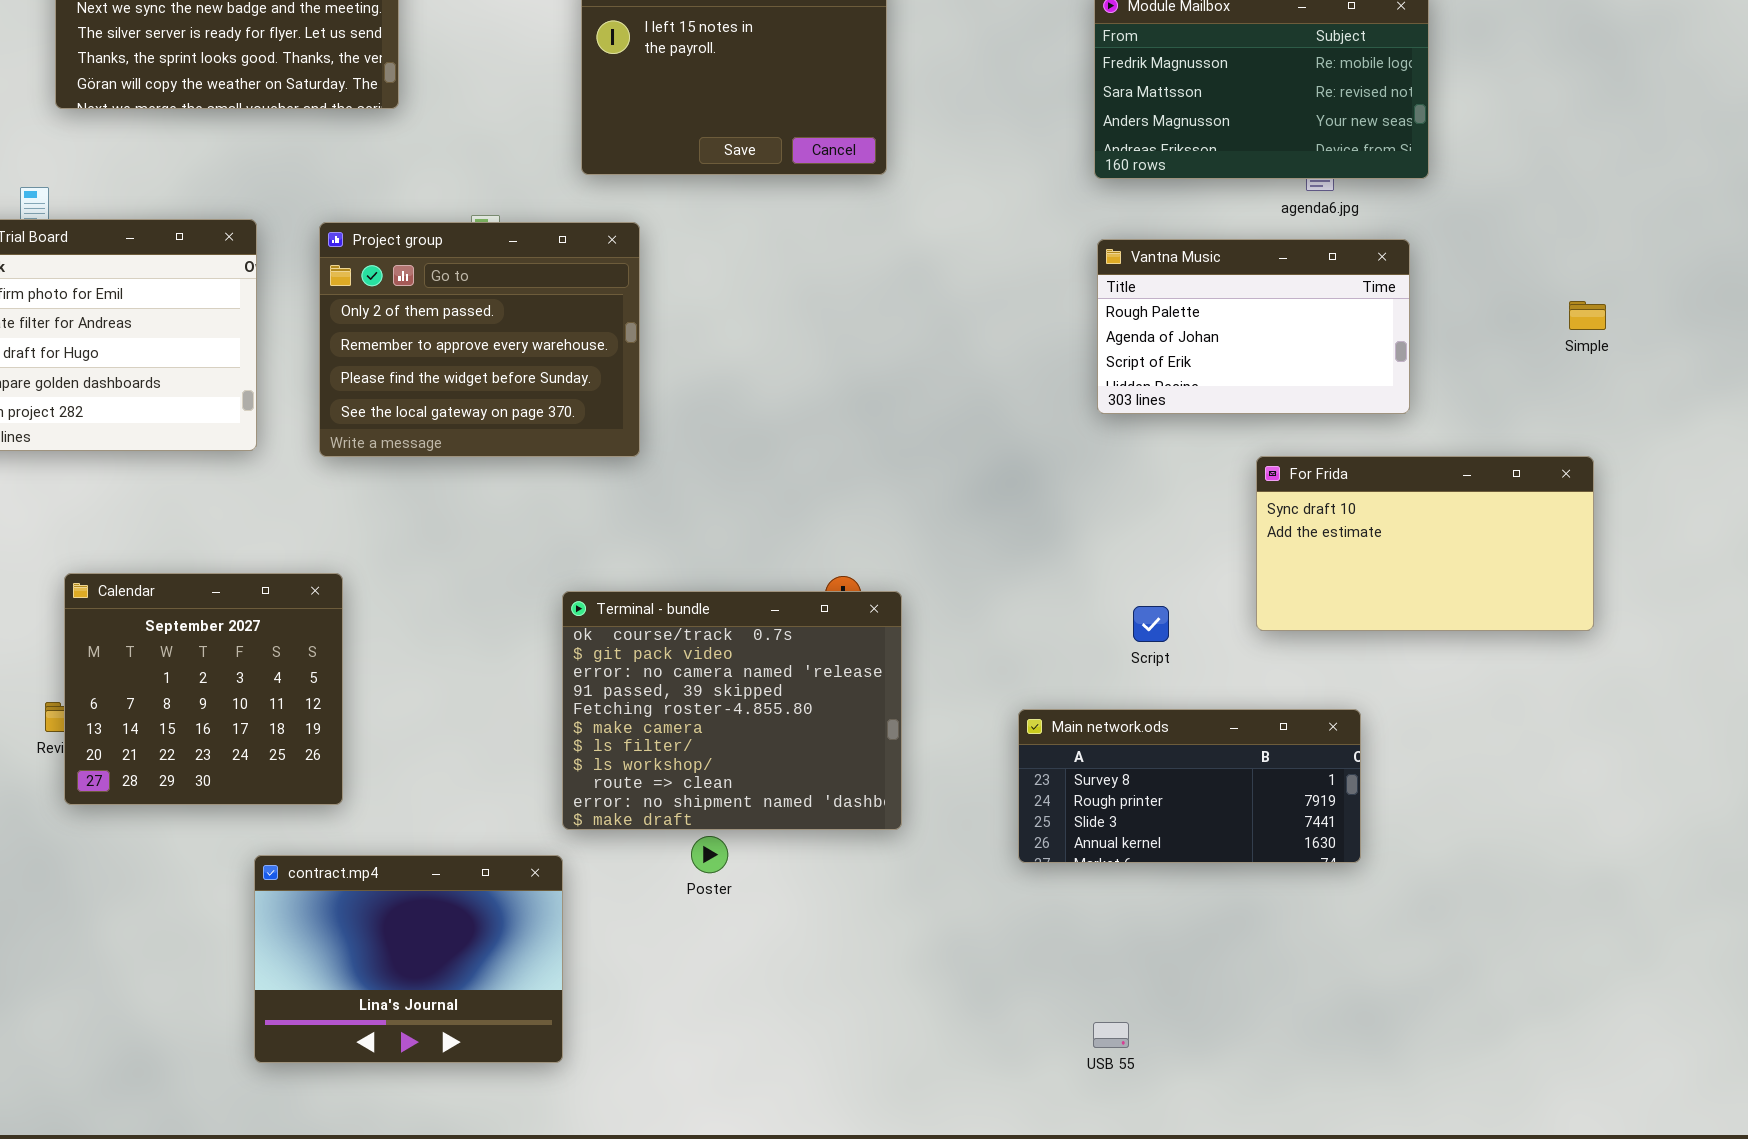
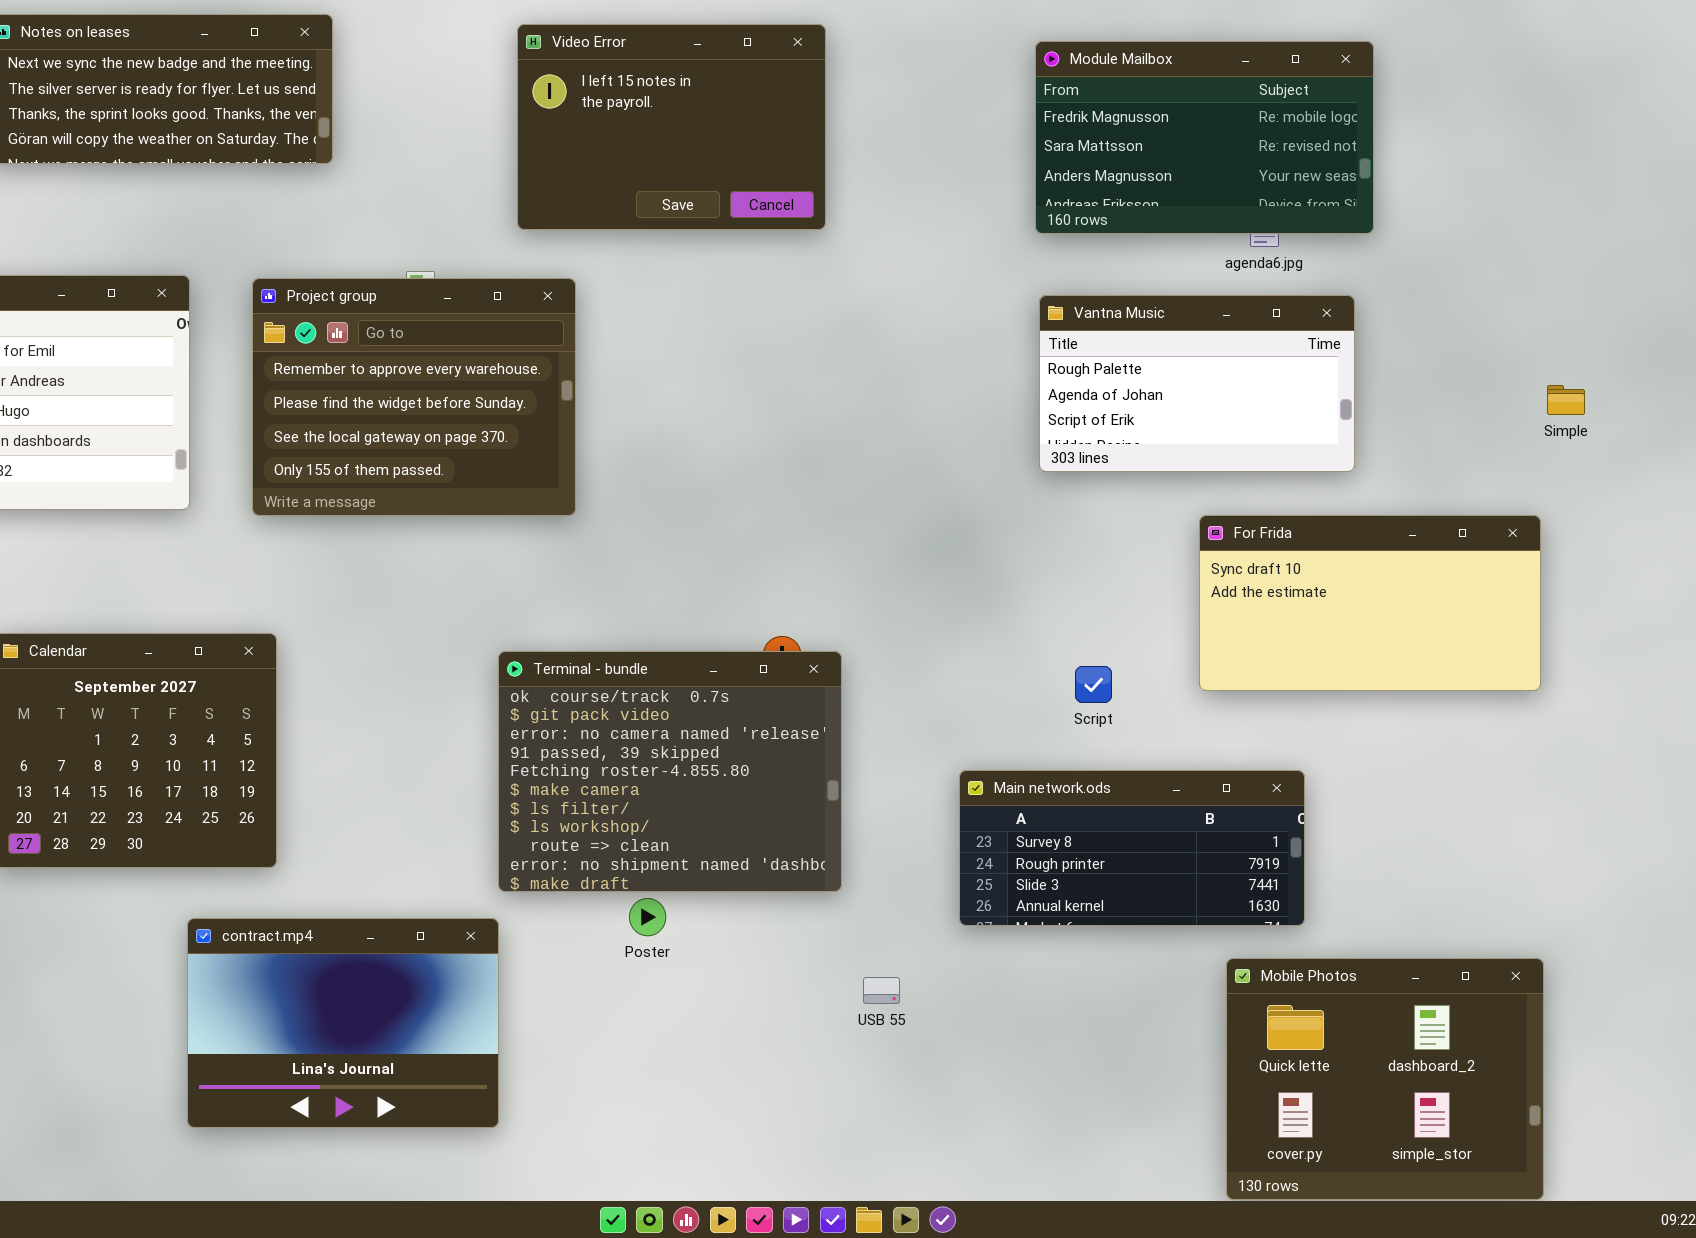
Project group: [319,222,640,457] -> [252,278,576,516], scrolled down 1 row
Simple: [1569,301,1606,330] -> [1547,385,1585,415], moved
Mobile Photos: none -> [1226,958,1544,1200], opened
USB 55: [1093,1022,1129,1048] -> [863,977,900,1004], moved

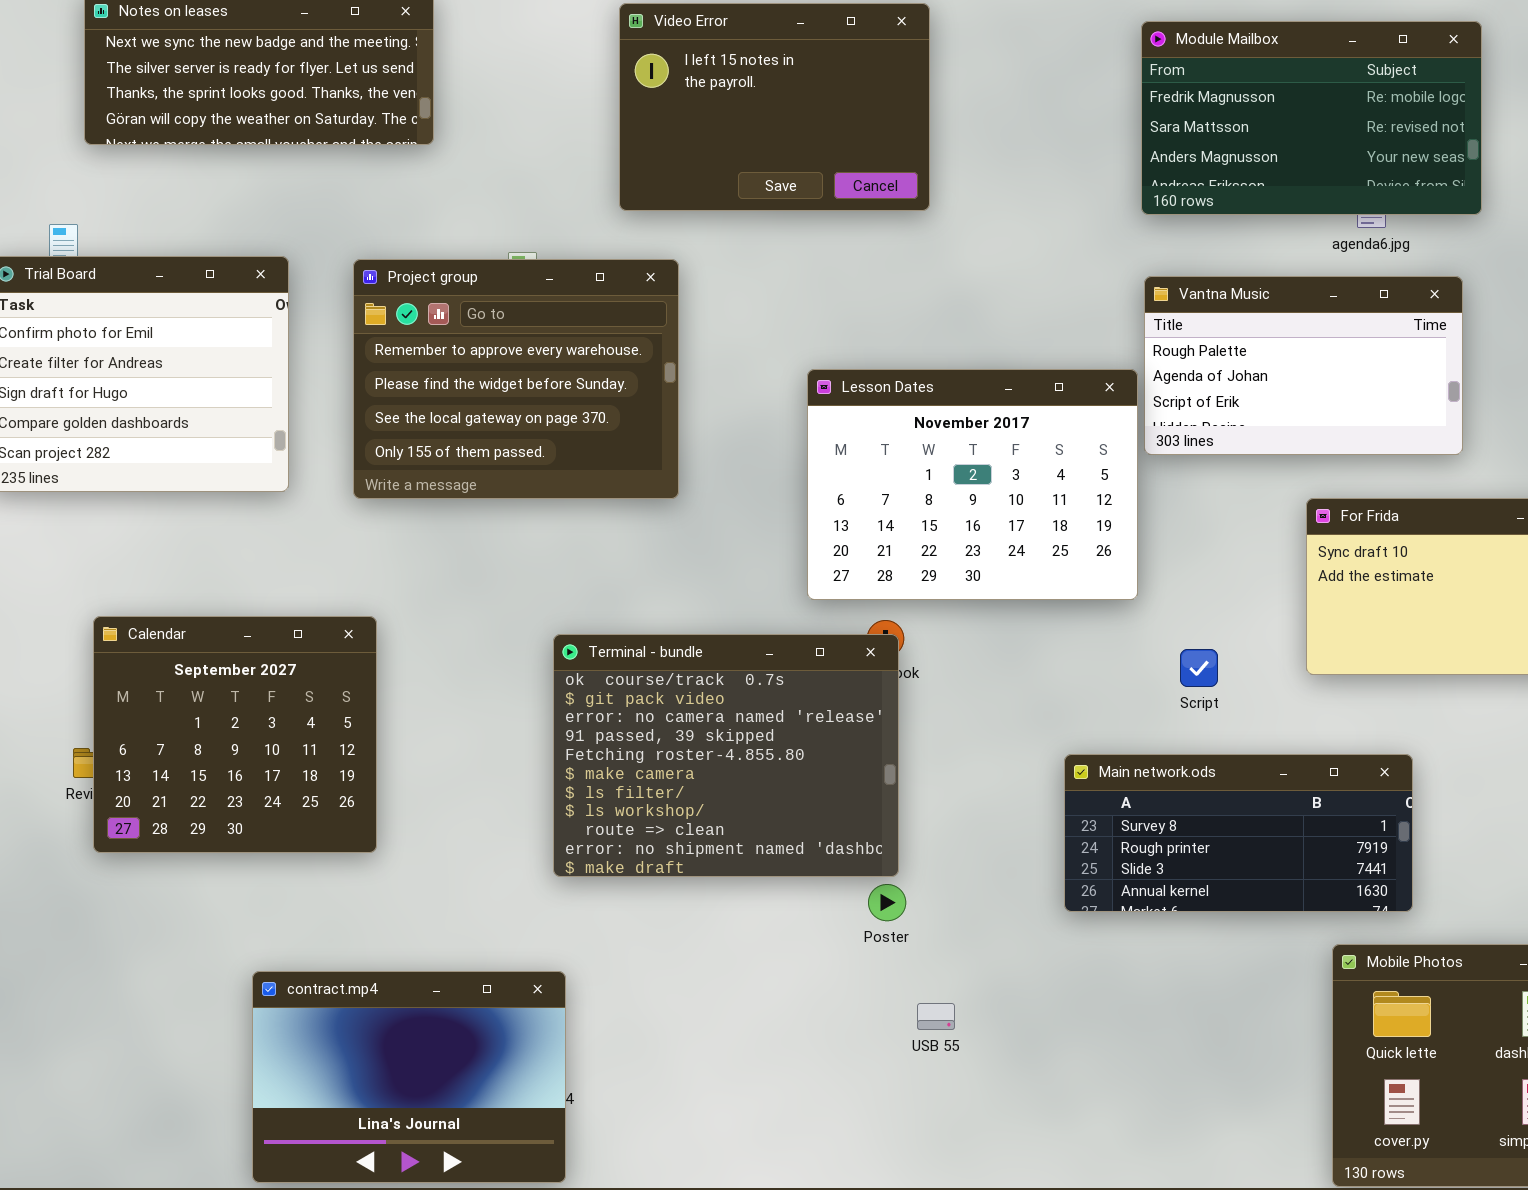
Lesson Dates: none -> [807,369,1138,600], opened
Terminal - bundle: [498,651,842,892] -> [553,634,899,877], moved
Poster: [629,898,666,936] -> [868,884,906,921], moved
contract.mp4: [187,918,499,1128] -> [252,971,566,1183], moved
USB 55: [863,977,900,1004] -> [917,1003,955,1030], moved

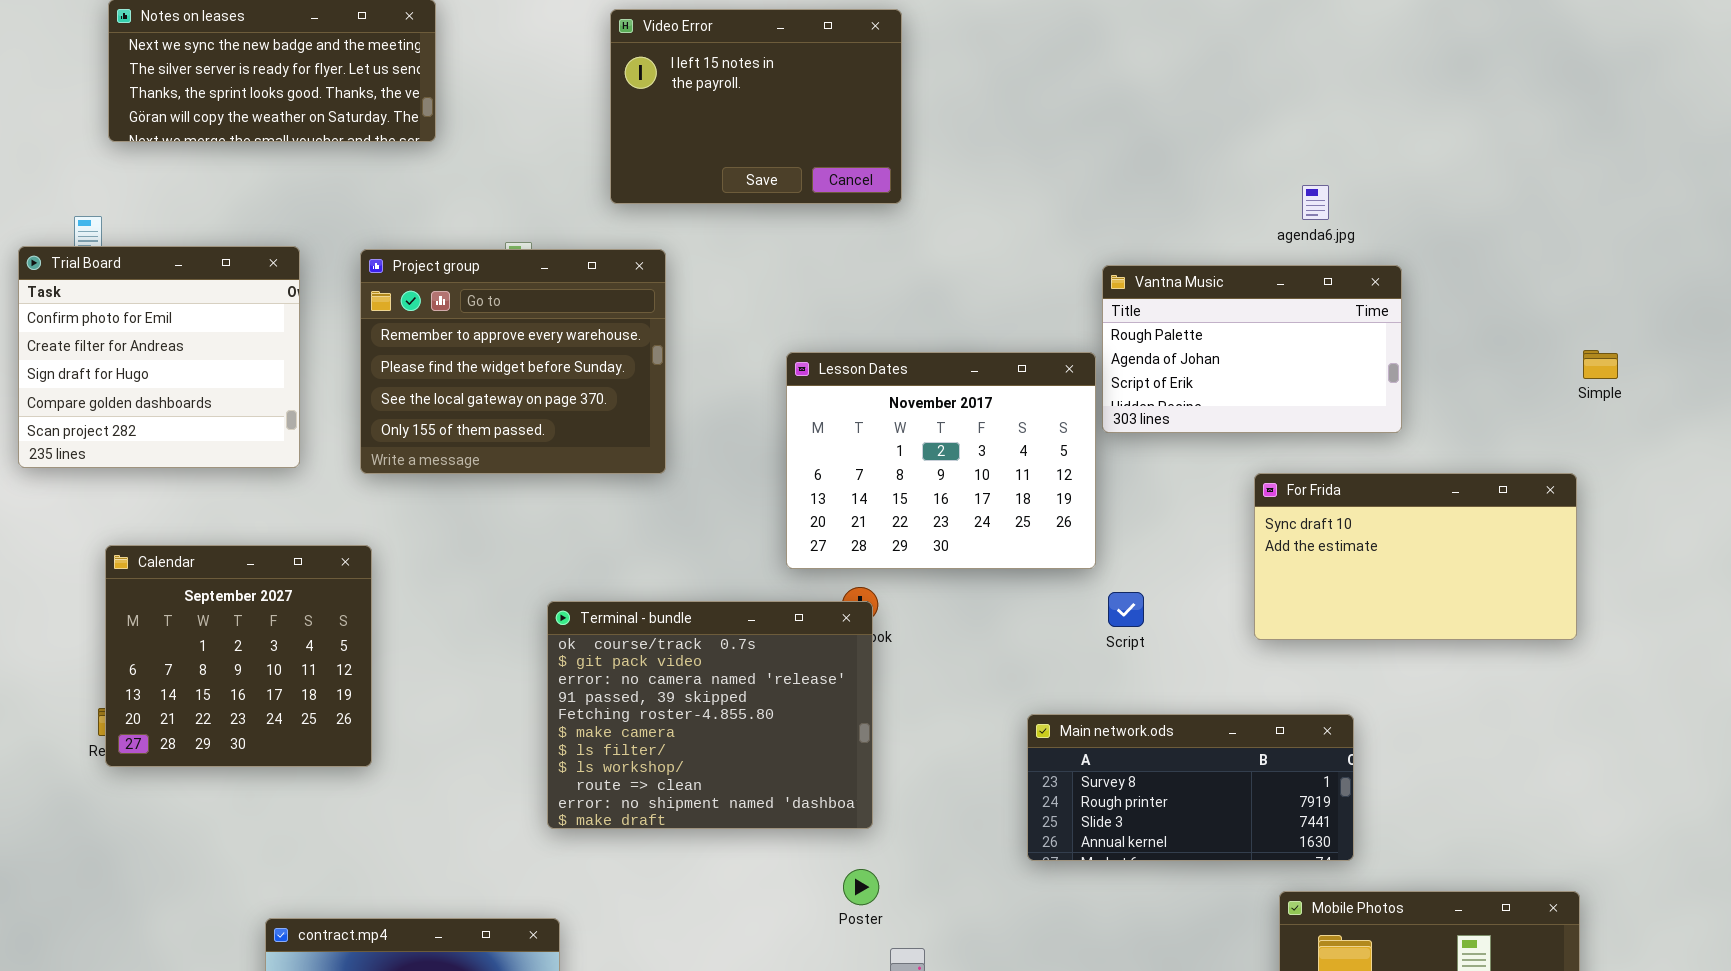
Module Mailbox: [1141,21,1482,215] -> none, closed
Calendar: [93,616,377,853] -> [105,545,372,767], moved
Script: [1180,649,1218,687] -> [1108,592,1144,627], moved
Poster: [868,884,906,921] -> [843,869,879,905], moved

